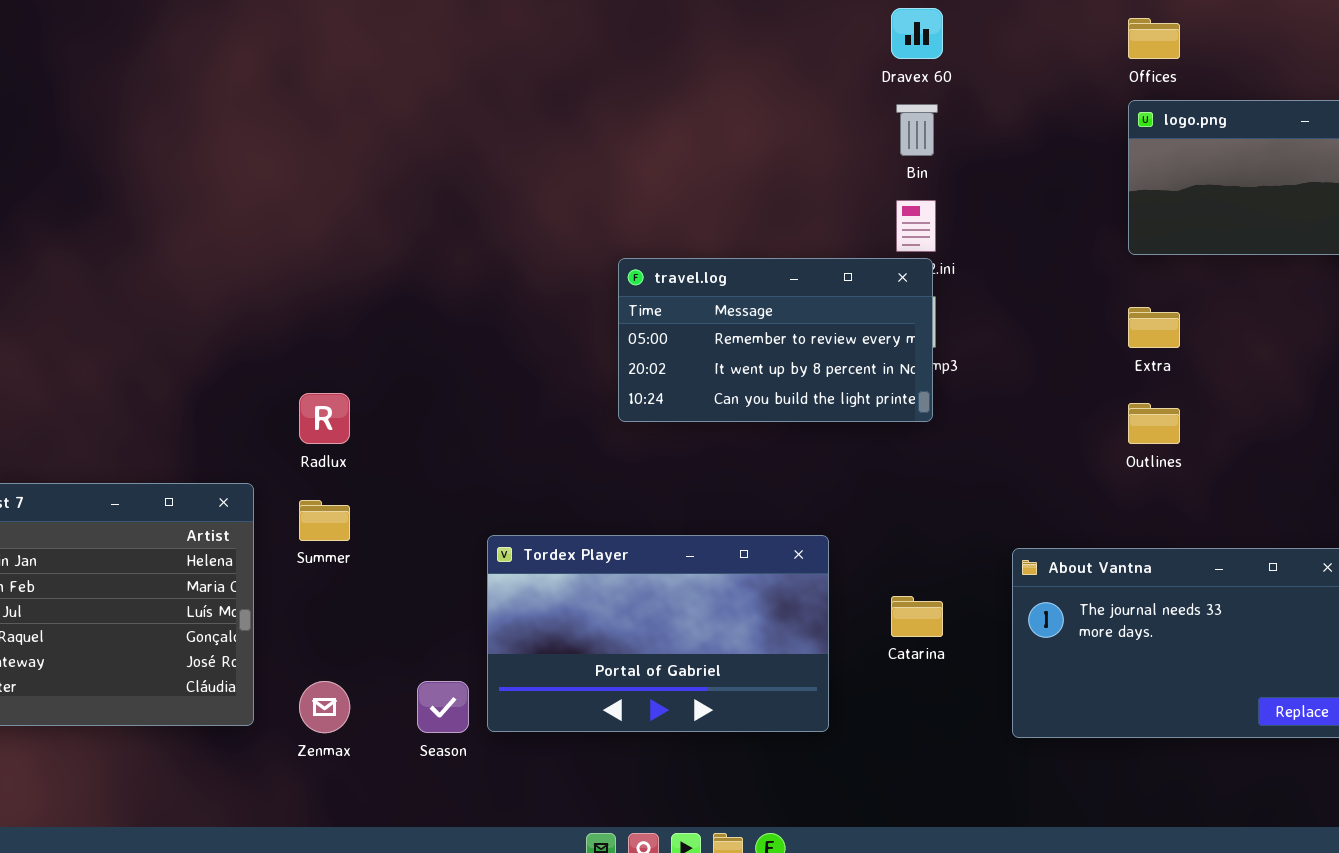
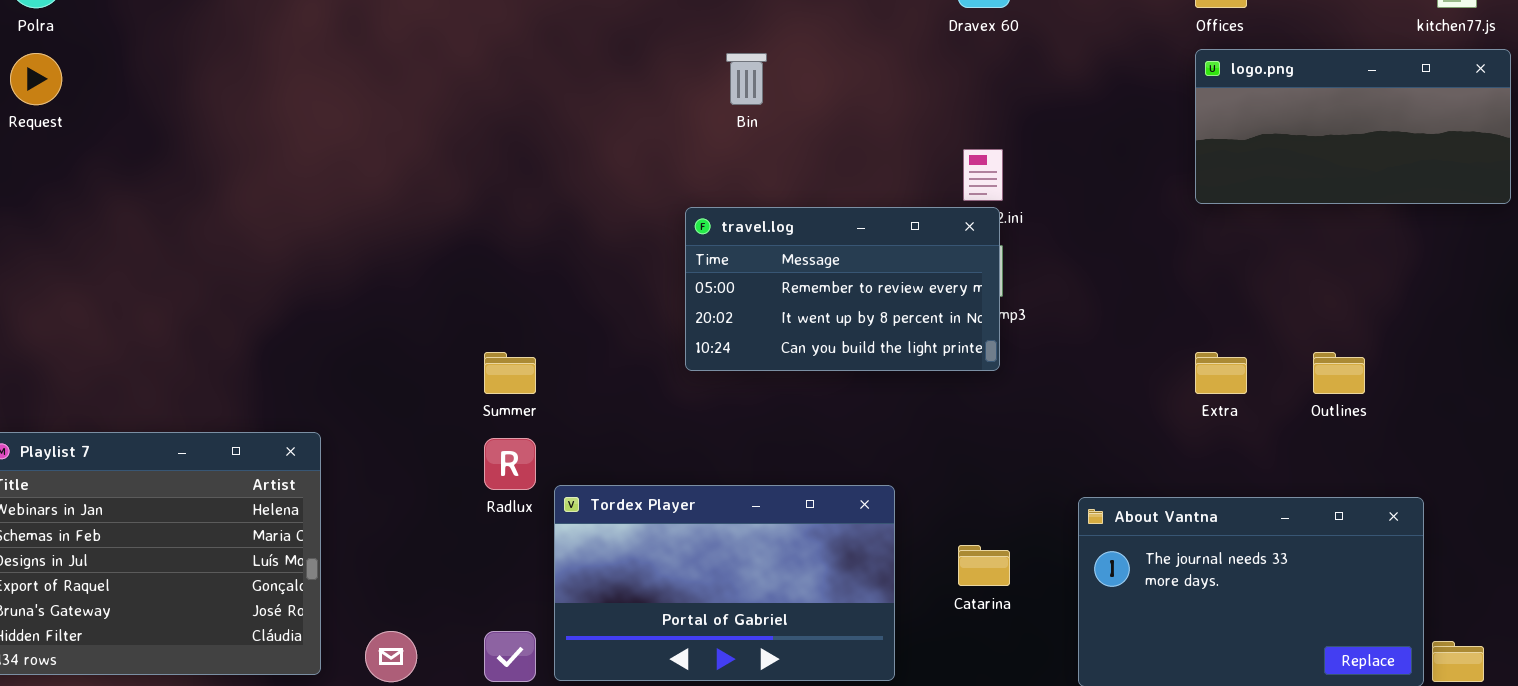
Bin: [896,104,938,156] -> [726,53,767,105], moved
Extra: [1128,307,1180,348] -> [1195,352,1247,394], moved
Radlux: [299,393,350,444] -> [484,438,536,490], moved
Outlines: [1128,403,1180,444] -> [1313,352,1365,394], moved
Summer: [299,500,350,541] -> [484,352,536,394], moved

